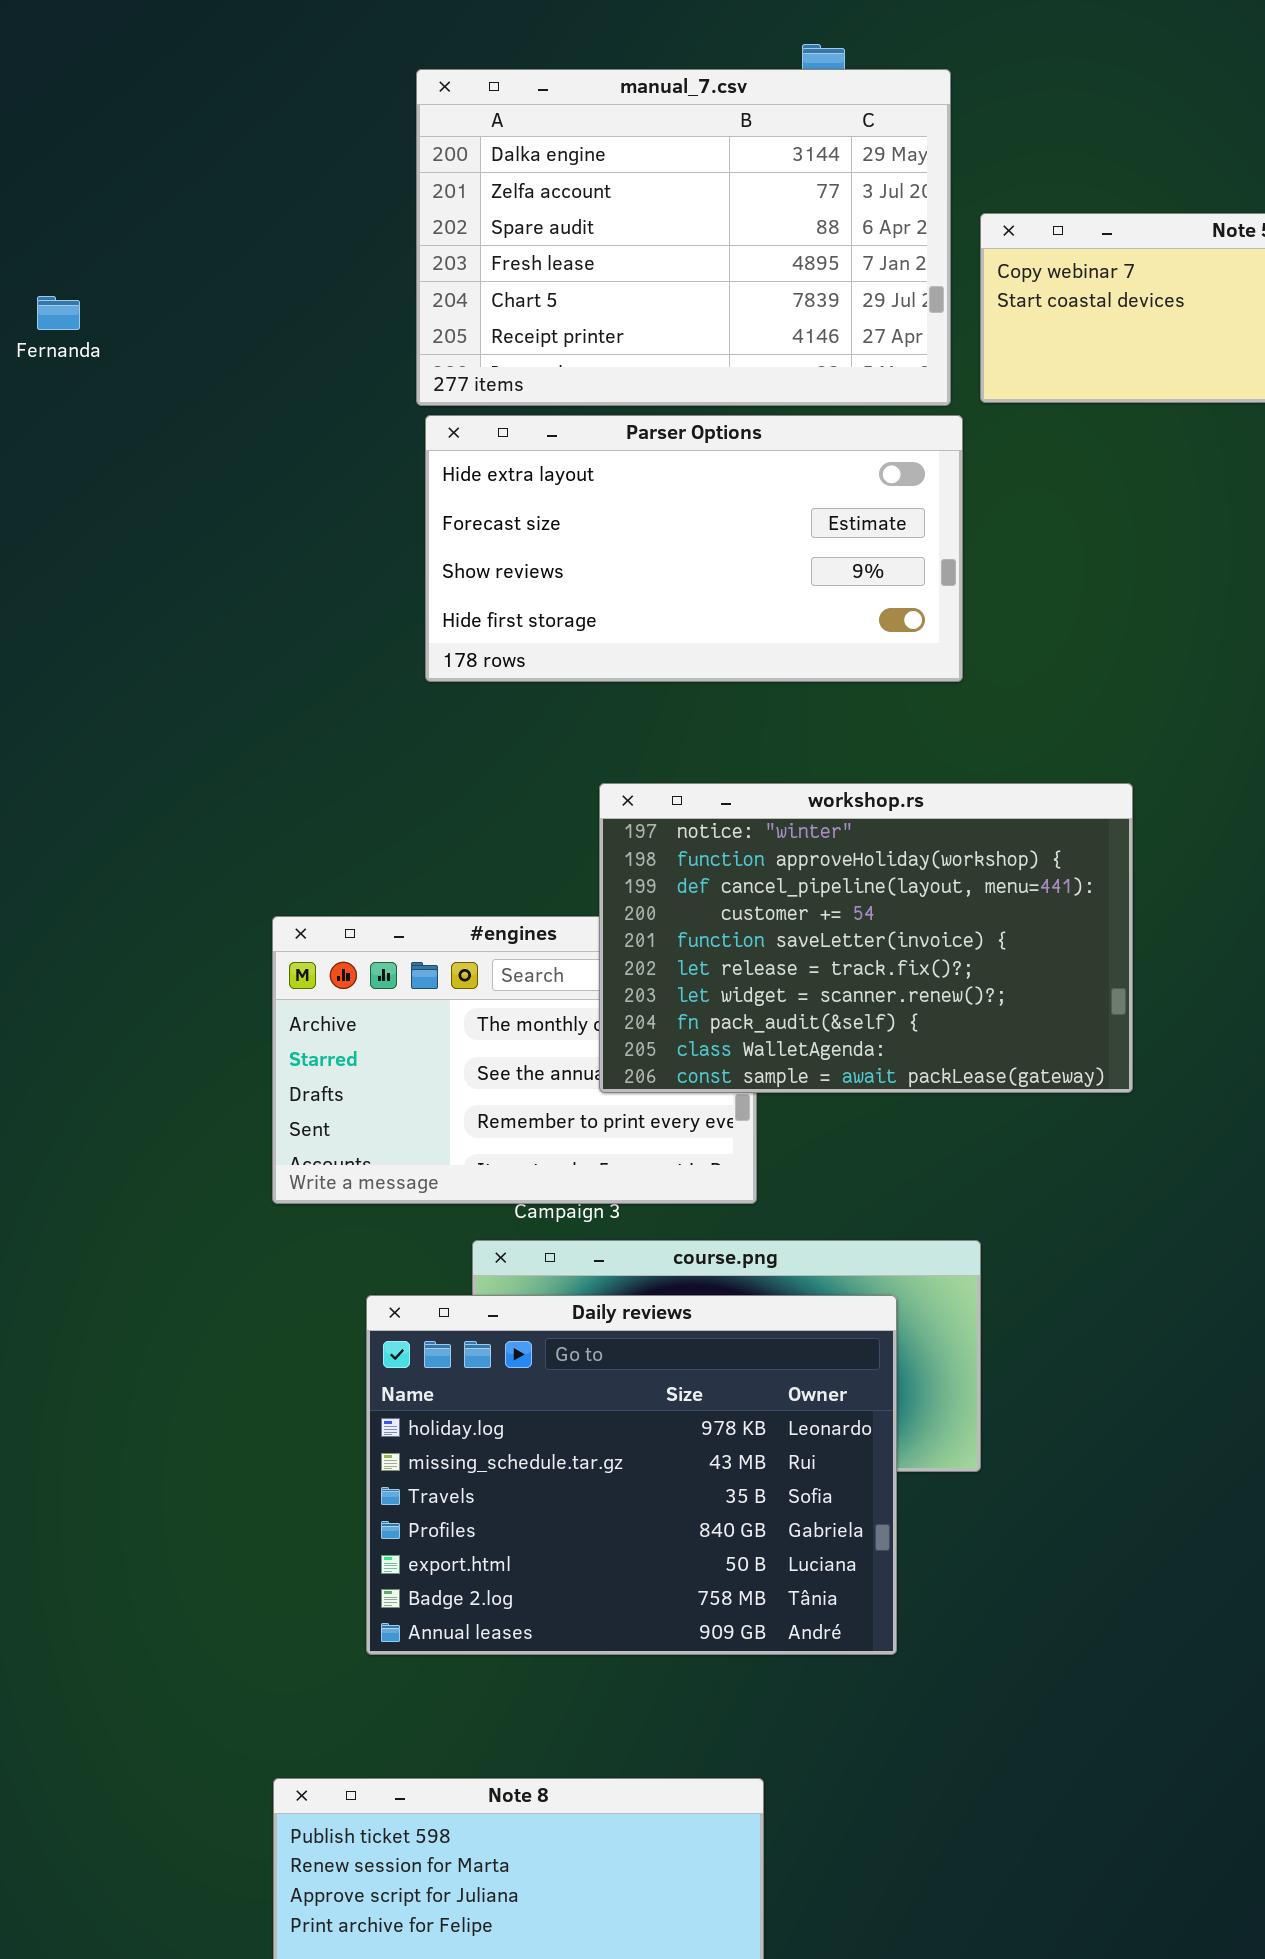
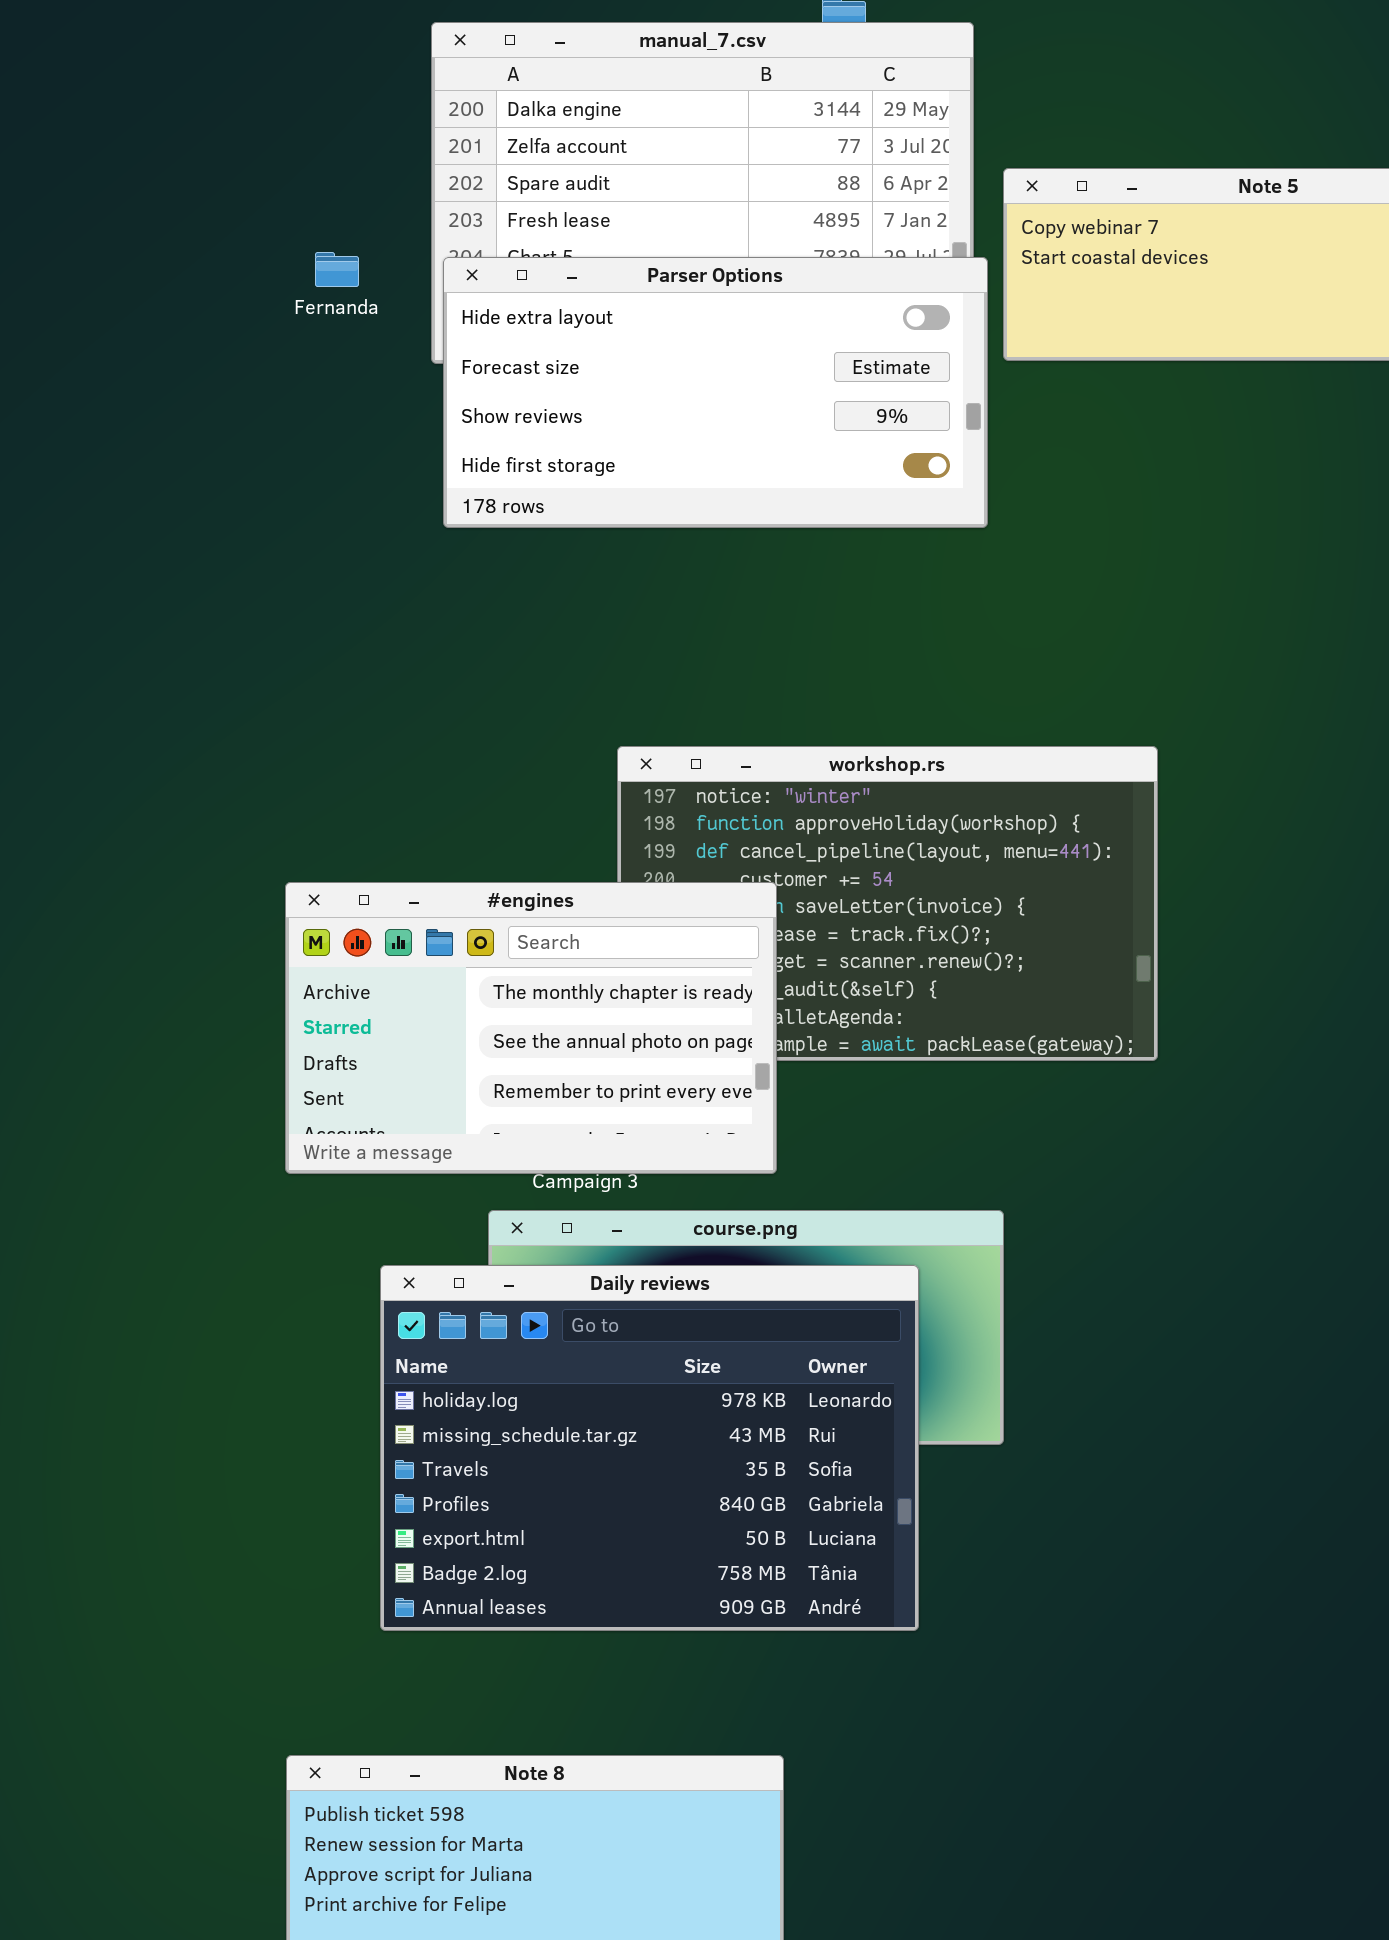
Fernanda: [37,296,80,330] -> [315,252,359,287], moved
Parser Options: [425,415,963,682] -> [443,257,988,528], moved
#engines: [272,916,757,1204] -> [285,882,777,1174], raised

